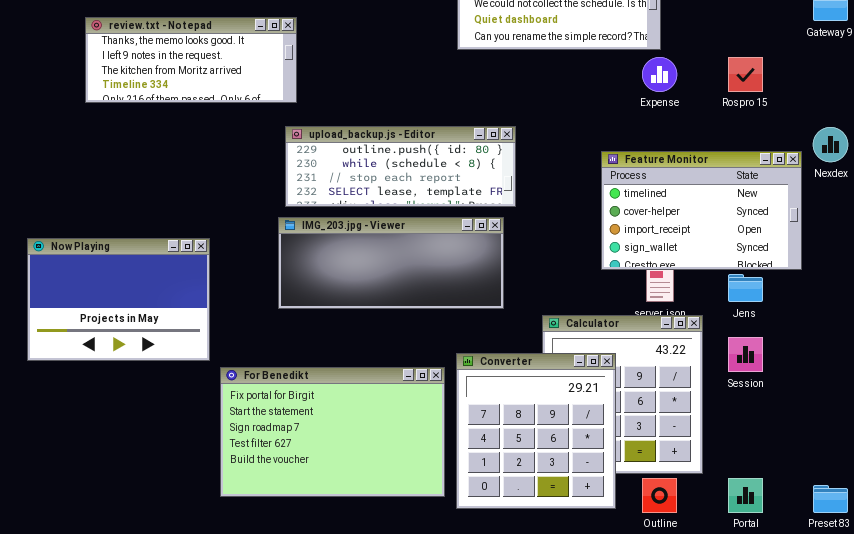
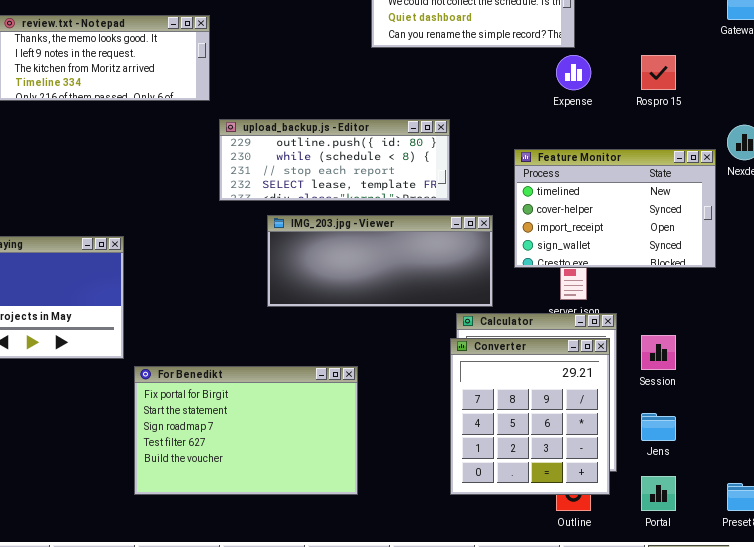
upload_backup.js - Editor: [285,126,516,207] -> [219,119,450,201], moved
IMG_203.jpg - Viewer: [278,217,504,309] -> [267,215,493,307], moved
Jens: [728,274,763,302] -> [641,413,676,441], moved
Converter: [456,353,616,509] -> [450,338,610,495], moved

